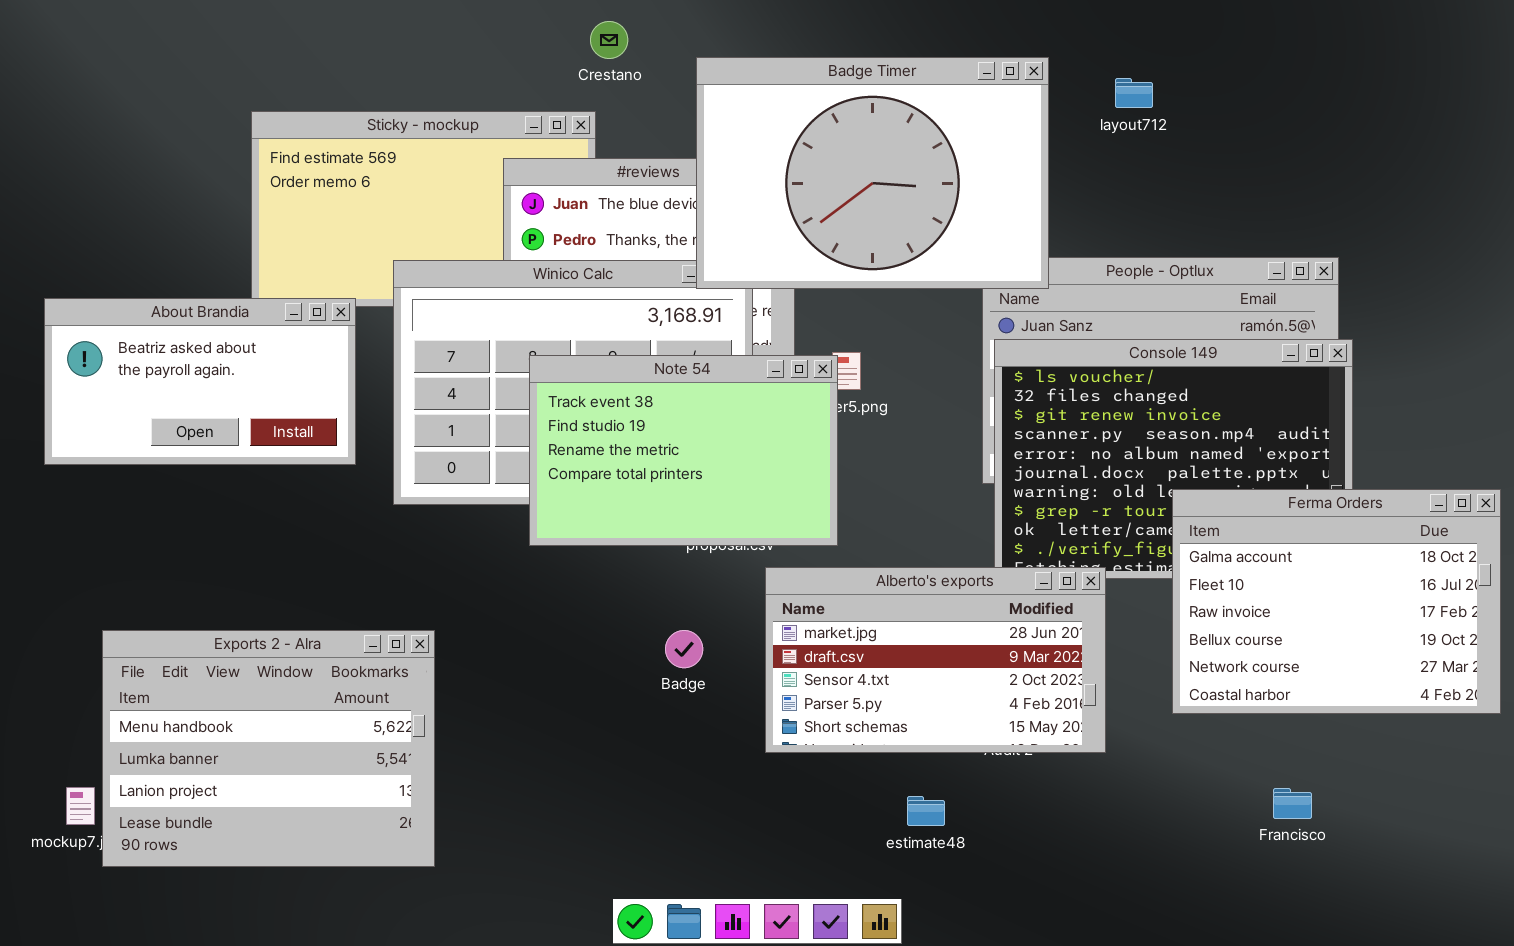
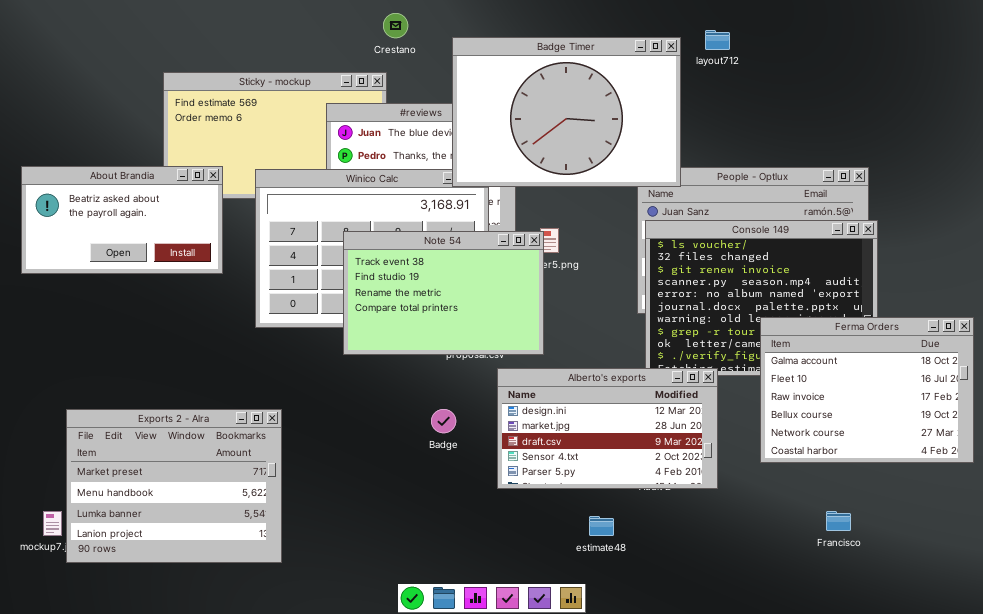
layout712: [1115,78,1153,108] -> [705,30,730,50], moved
About Brandia: [44,298,356,465] -> [21,166,223,274], moved
Alberto's exports: [765,567,1106,753] -> [497,368,718,489], scrolled up 1 row
Exports 2 - Alra: [102,630,435,867] -> [66,409,282,563], scrolled up 1 row

